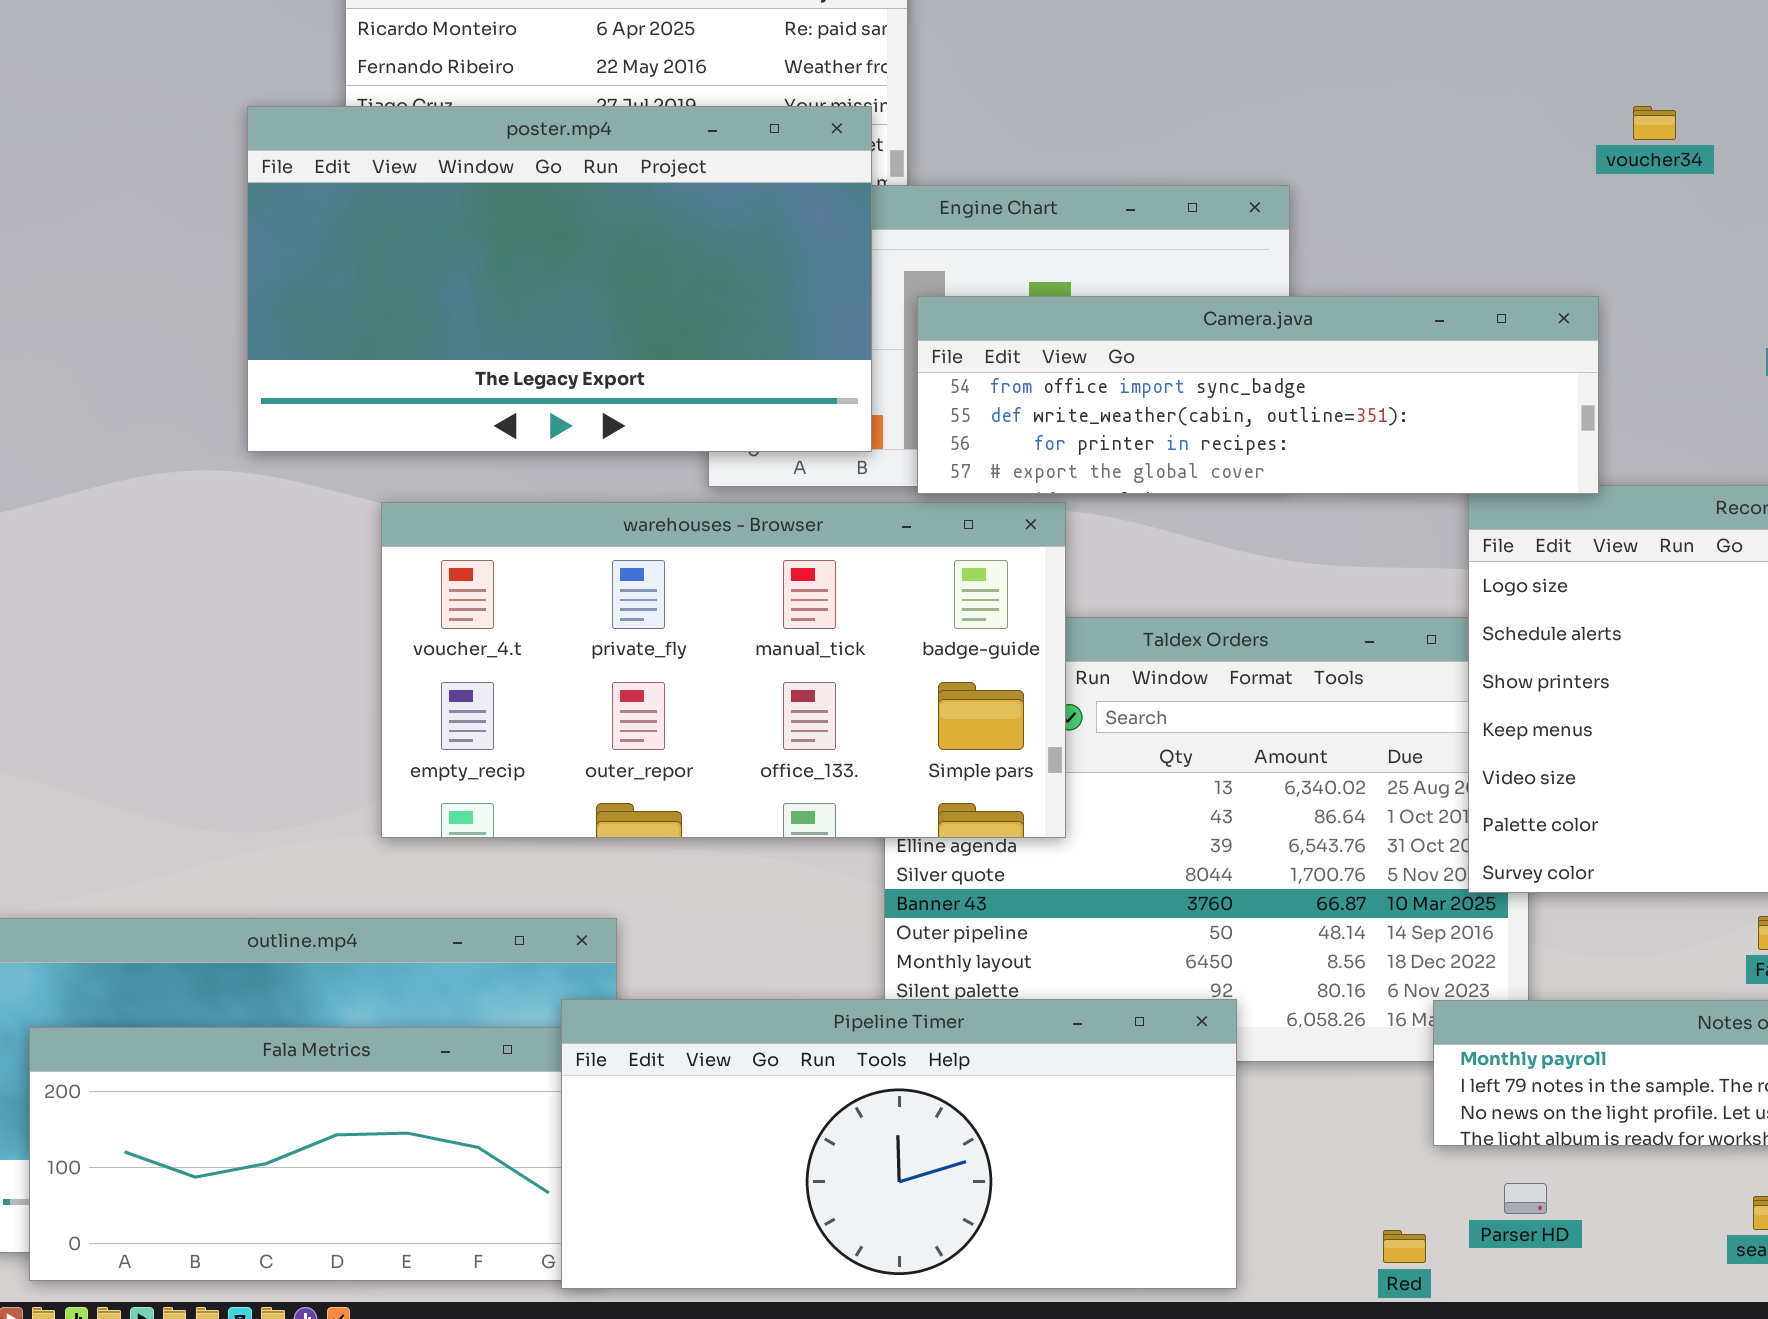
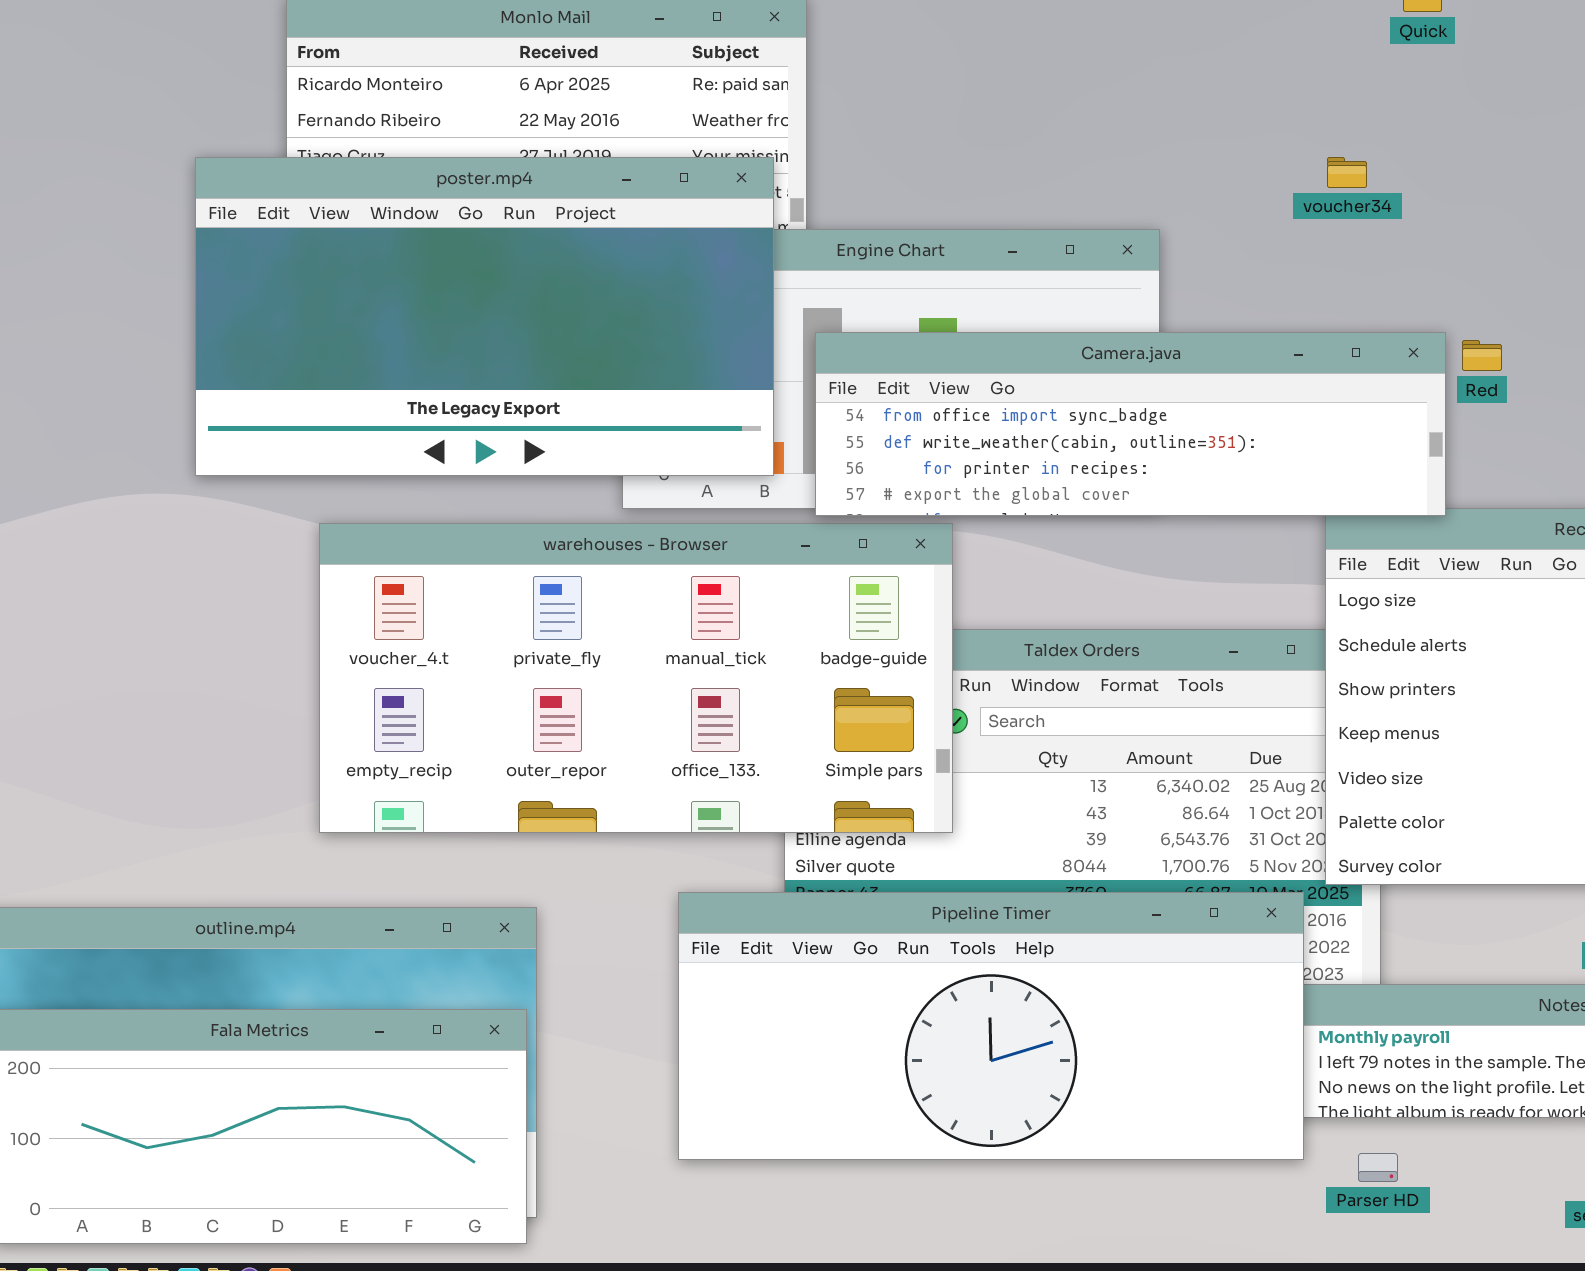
voucher34: [1633,106,1676,140] -> [1327,157,1367,188], moved
Pipeline Timer: [561,999,1237,1289] -> [678,892,1304,1160], moved
Red: [1383,1230,1426,1263] -> [1462,340,1502,371], moved

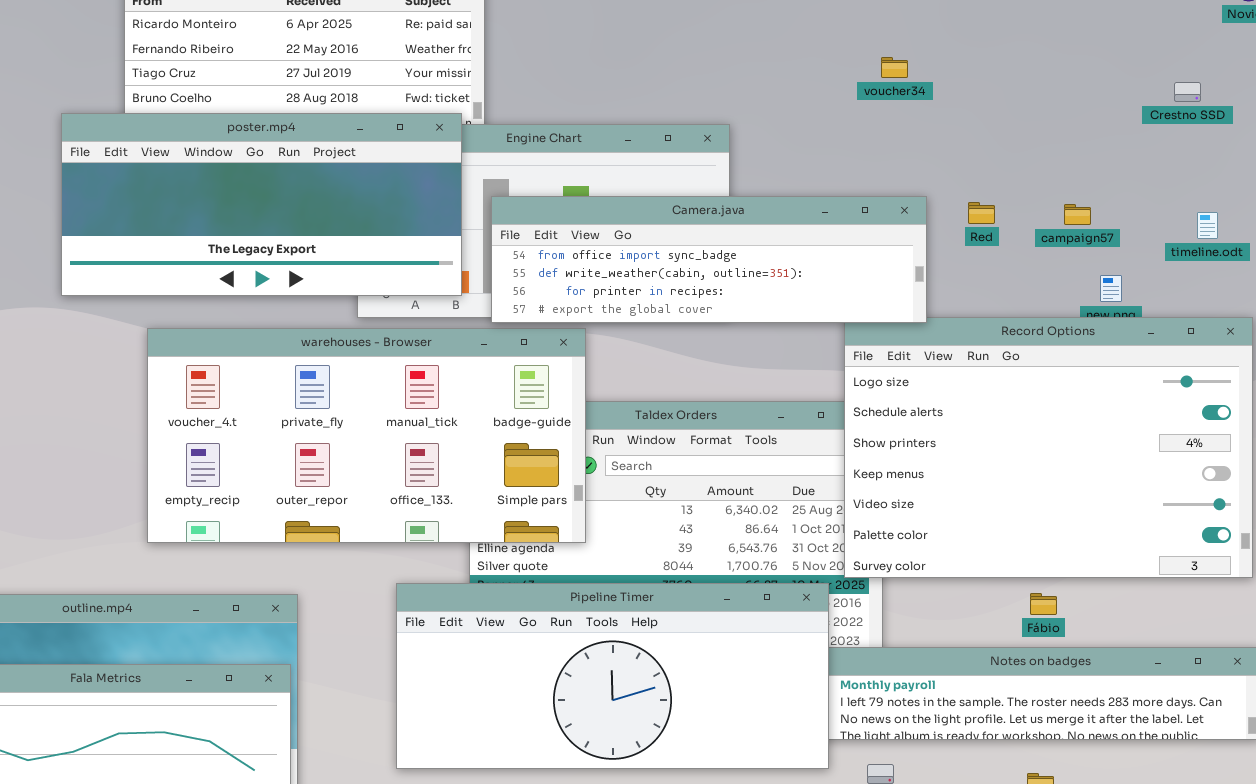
poster.mp4: [195,157,774,476] -> [61,113,462,296], resized
voucher34: [1327,157,1367,188] -> [881,57,908,78], moved
Red: [1462,340,1502,371] -> [968,202,995,224], moved

